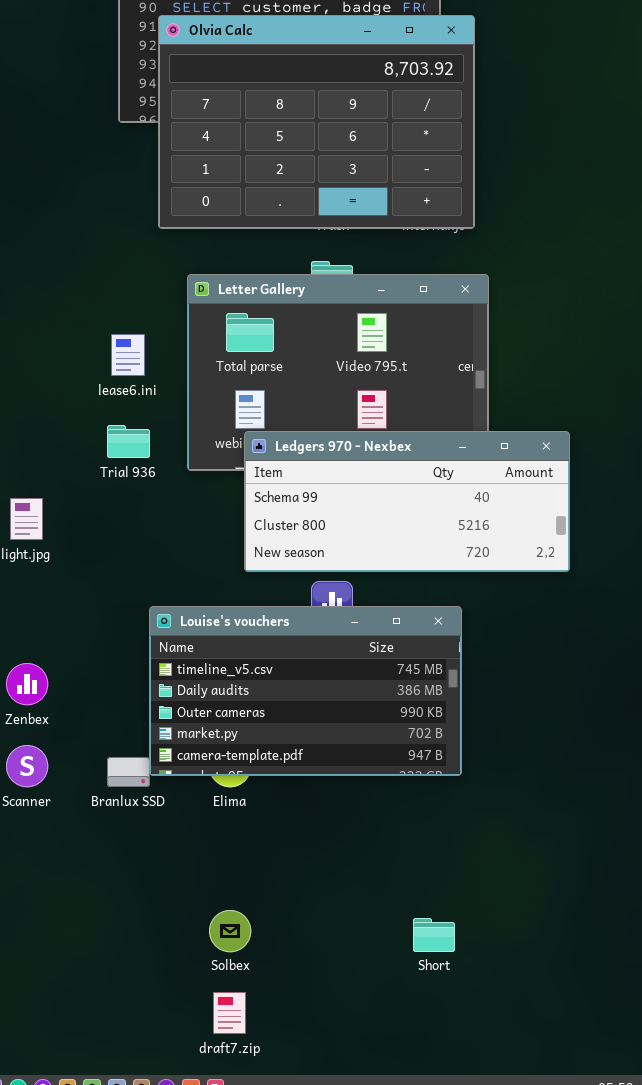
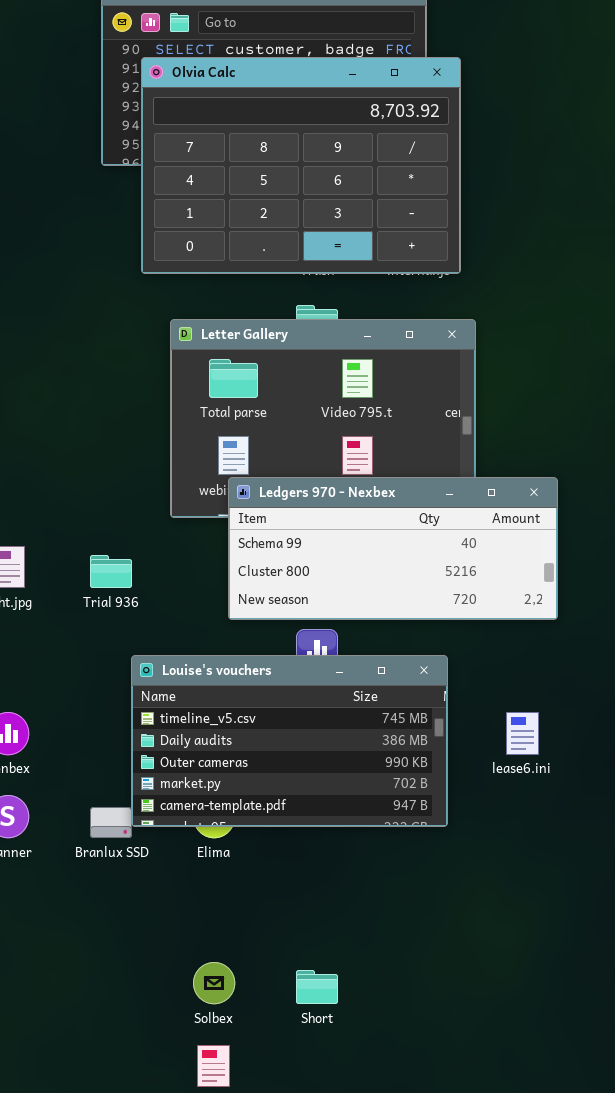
lease6.ini: [111,334,145,376] -> [506,712,539,755], moved
Trial 936: [107,425,150,458] -> [90,555,132,588], moved
Short: [413,918,455,952] -> [296,970,338,1004], moved

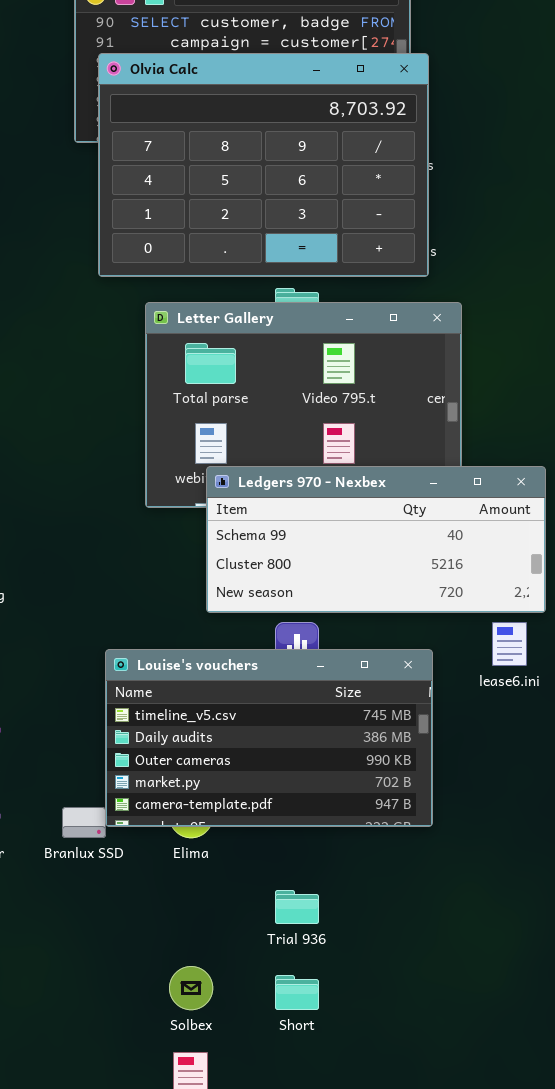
Olvia Calc: [141,57,461,274] -> [98,53,429,277], moved
Trial 936: [90,555,132,588] -> [275,890,319,924], moved
lease6.ini: [506,712,539,755] -> [492,622,527,666], moved

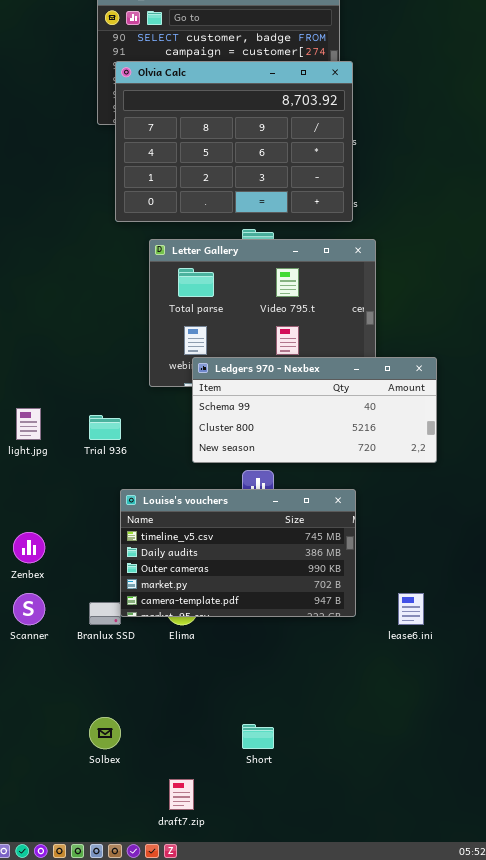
lease6.ini: [492,622,527,666] -> [398,593,424,625], moved
Trial 936: [275,890,319,924] -> [89,415,121,440], moved
Solbex: [169,966,213,1010] -> [89,717,121,749], moved

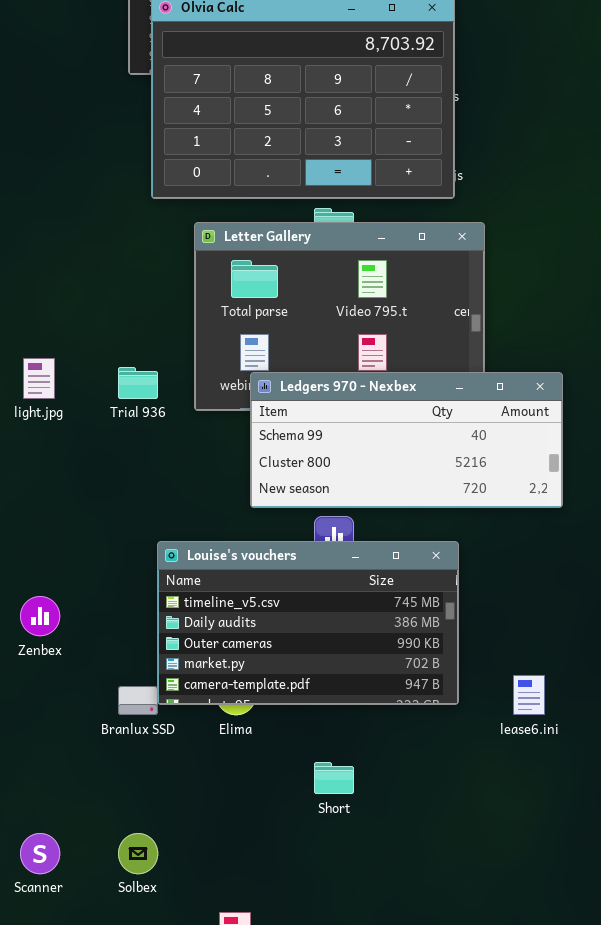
light.jpg: [16,408,41,440] -> [23,358,55,399], moved
Trial 936: [89,415,121,440] -> [118,367,158,399], moved
Scanner: [13,593,45,625] -> [20,833,60,874], moved
Short: [242,724,274,749] -> [314,762,354,794], moved

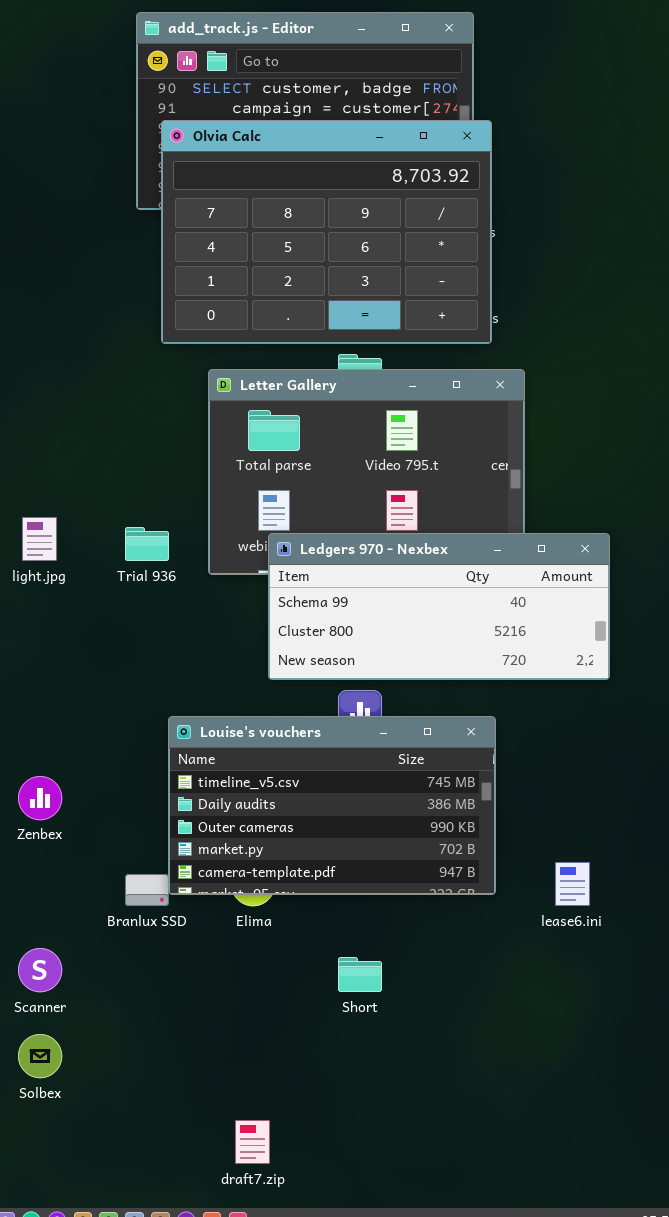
Scanner: [20,833,60,874] -> [18,948,62,992], moved
Solbex: [118,833,158,874] -> [18,1034,62,1078], moved

